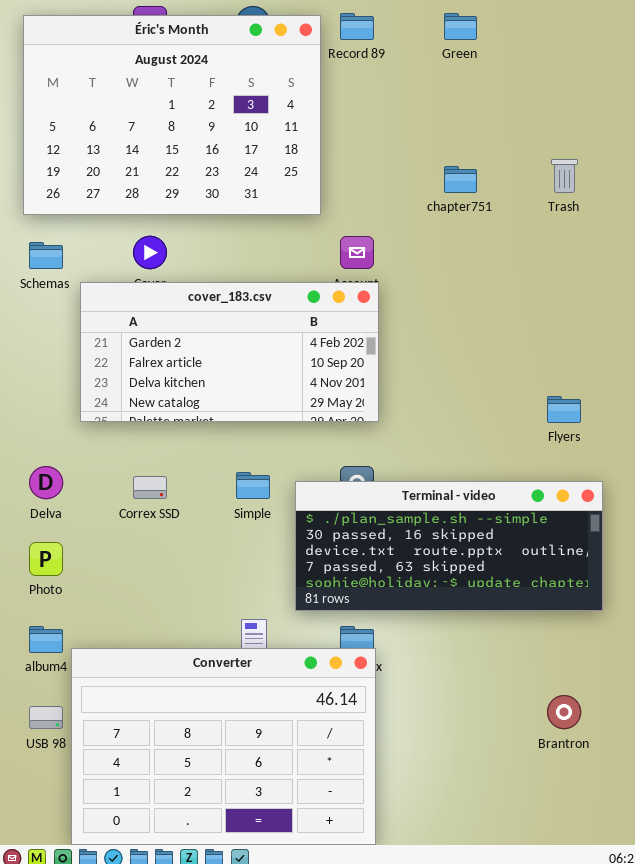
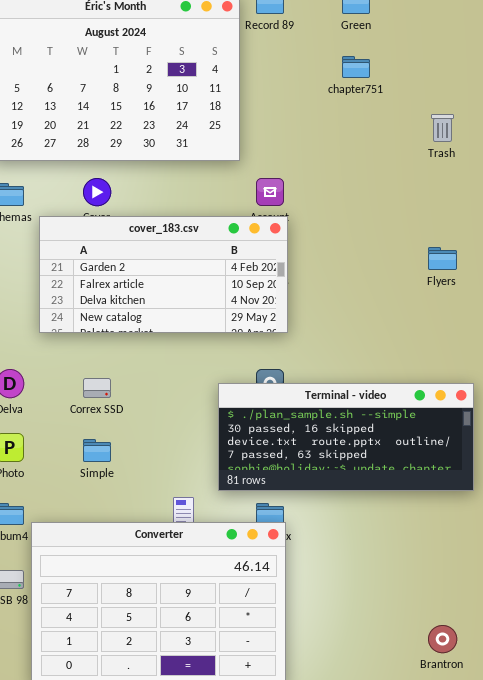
chapter751: [444,166,477,193] -> [342,56,370,78], moved
Flyers: [547,396,581,423] -> [428,247,457,270], moved
Simple: [236,472,270,499] -> [83,439,111,462], moved
Brantron: [547,695,581,729] -> [428,625,457,653], moved

